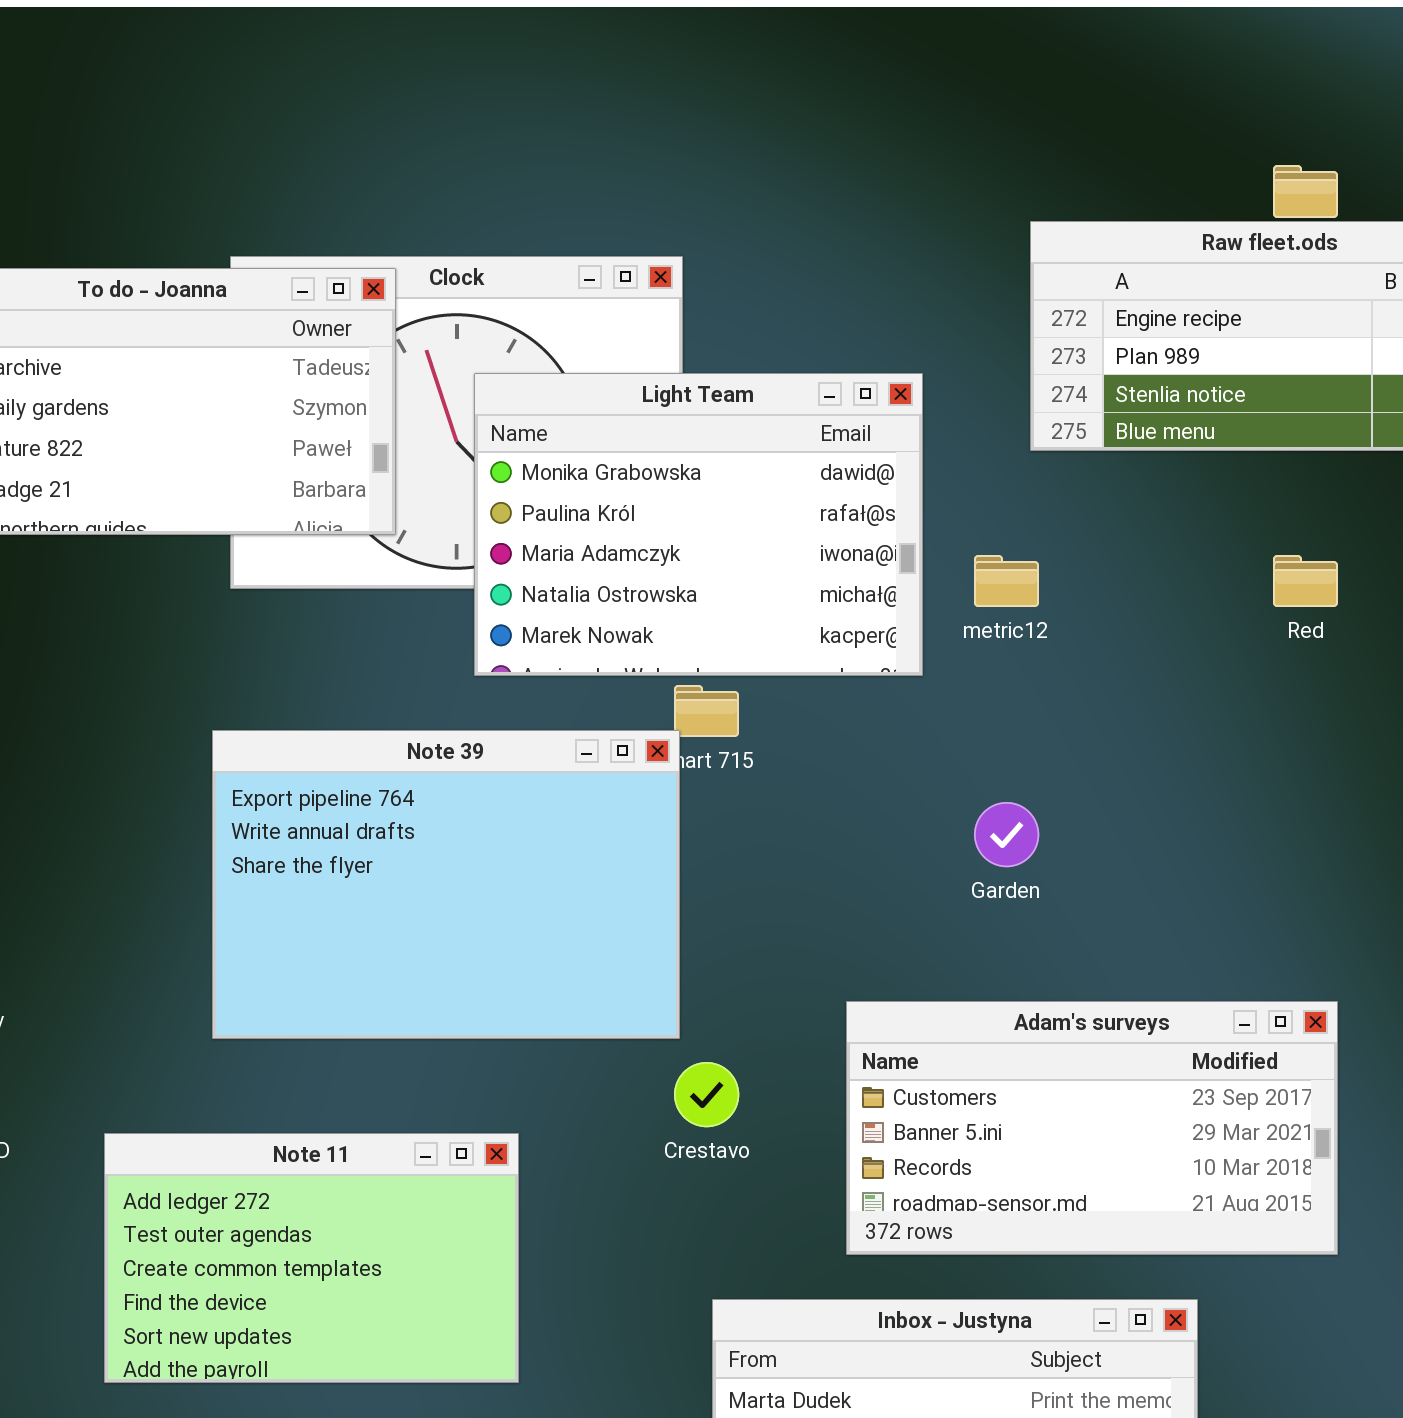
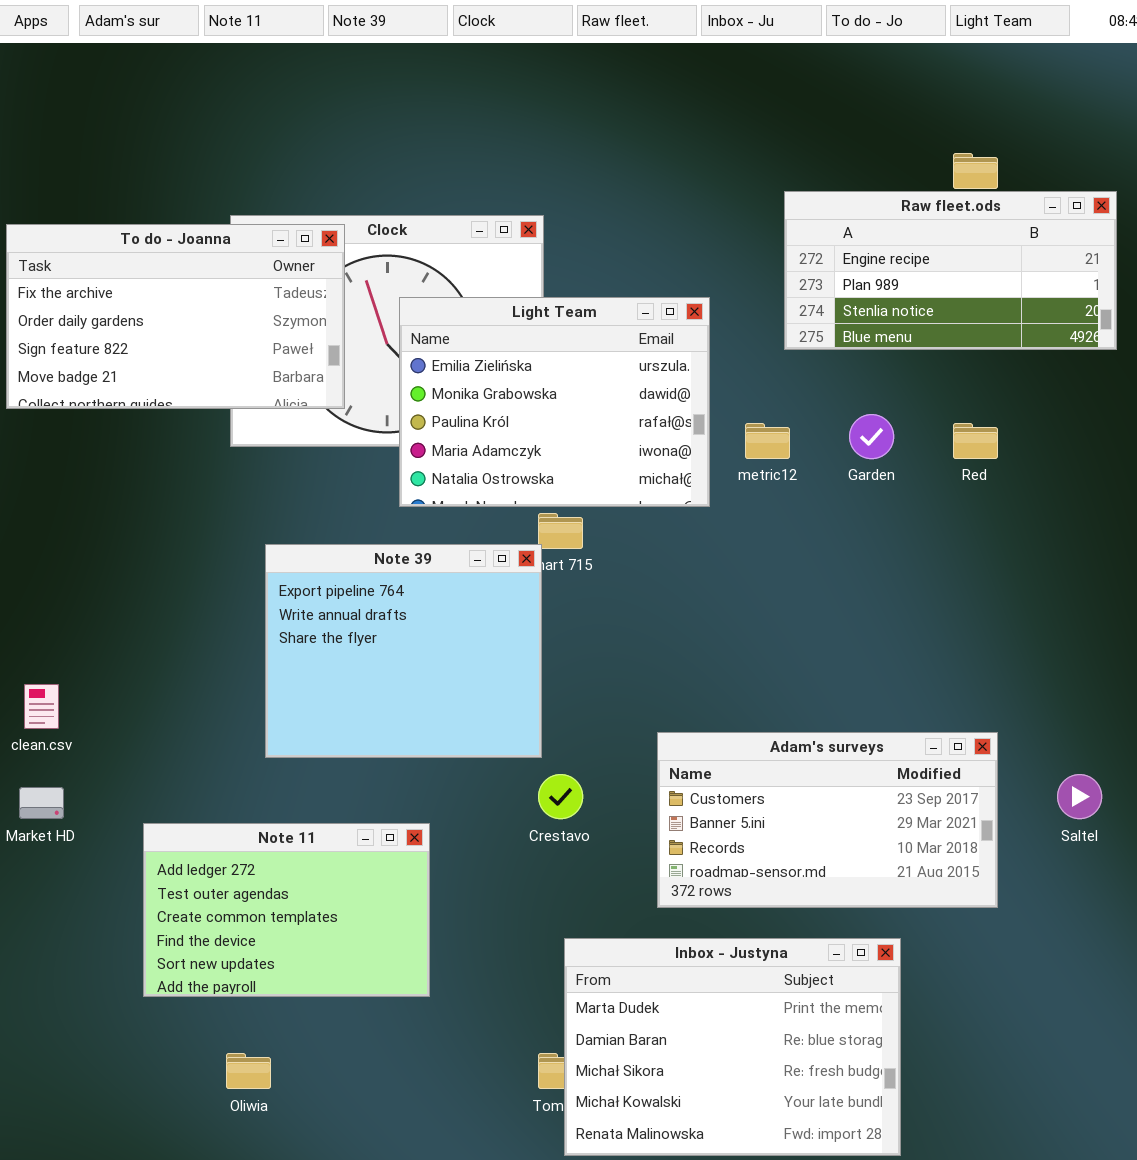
Light Team: [474,373,923,676] -> [399,297,710,507], scrolled up 1 row
Note 39: [212,730,680,1039] -> [265,544,542,758], resized
Garden: [974,802,1039,867] -> [849,414,894,459], moved

